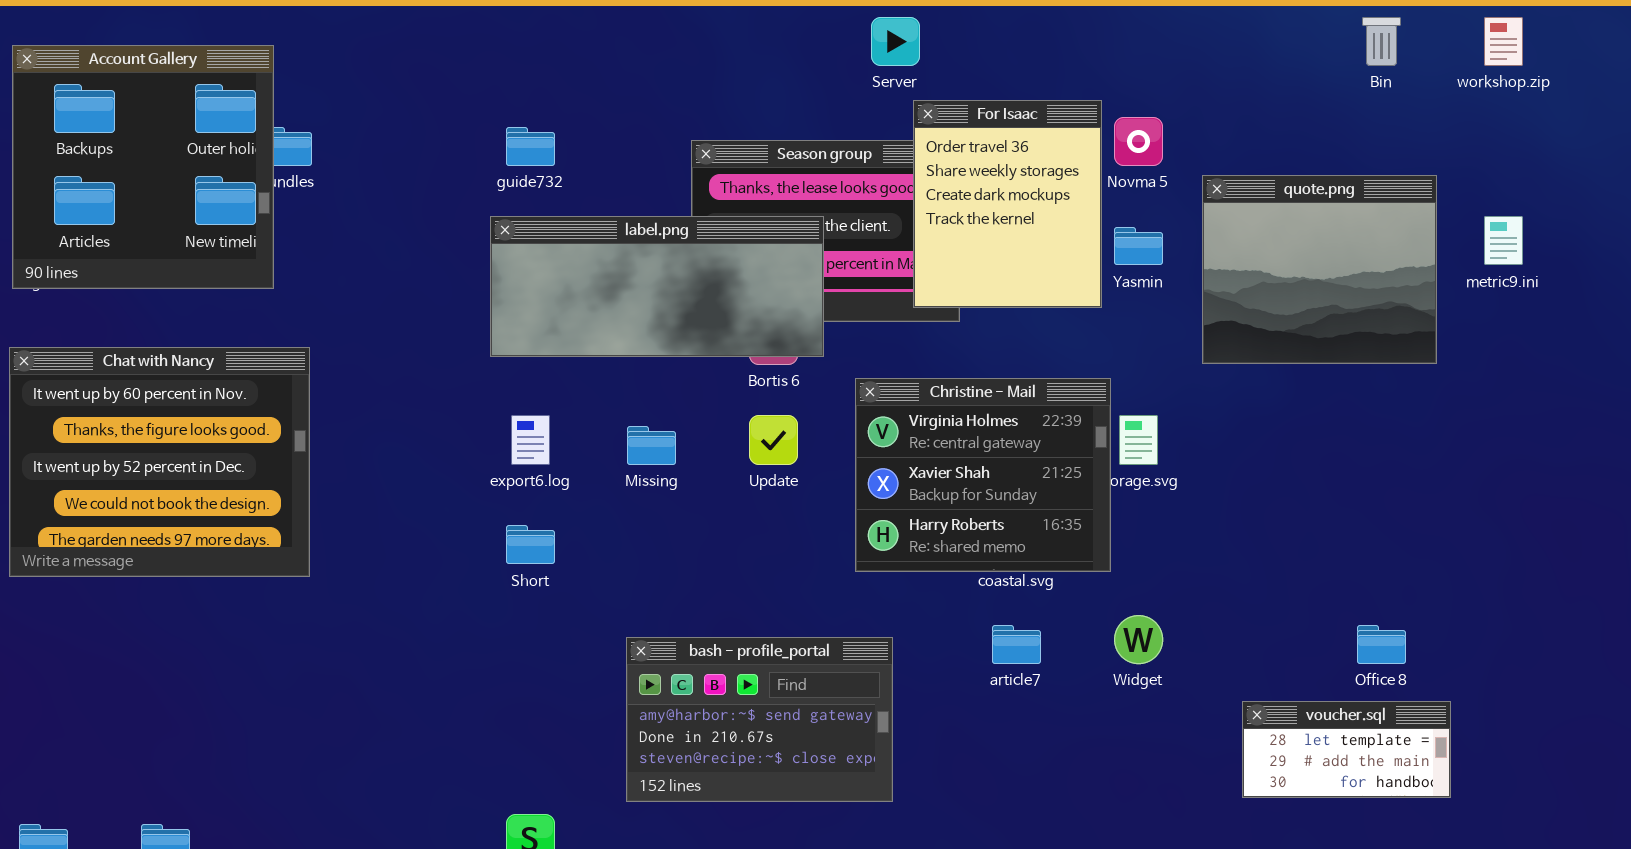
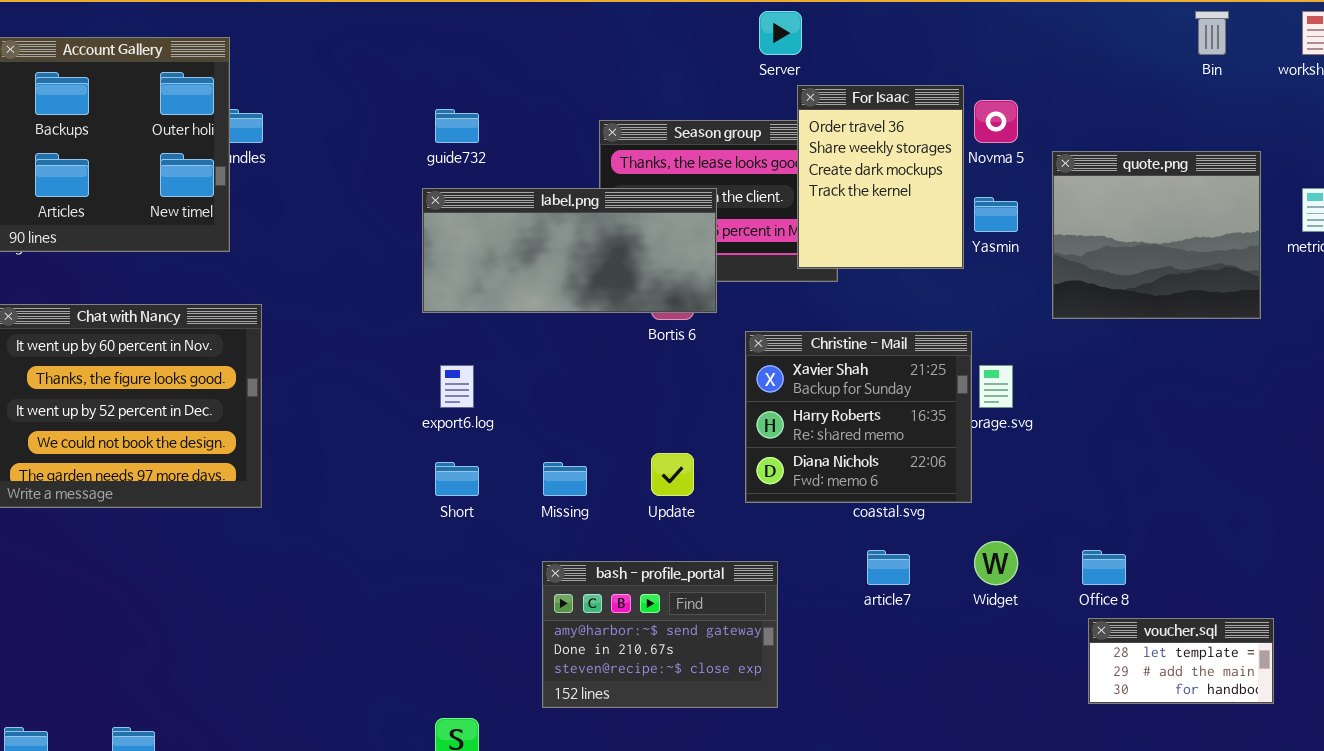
Christine - Mail: [855,378,1111,572] -> [745,331,972,503], scrolled down 1 row
Update: [749,415,798,465] -> [651,453,694,496], moved
Missing: [627,426,676,465] -> [543,462,587,496], moved
Office 8: [1357,625,1406,664] -> [1082,550,1126,585], moved

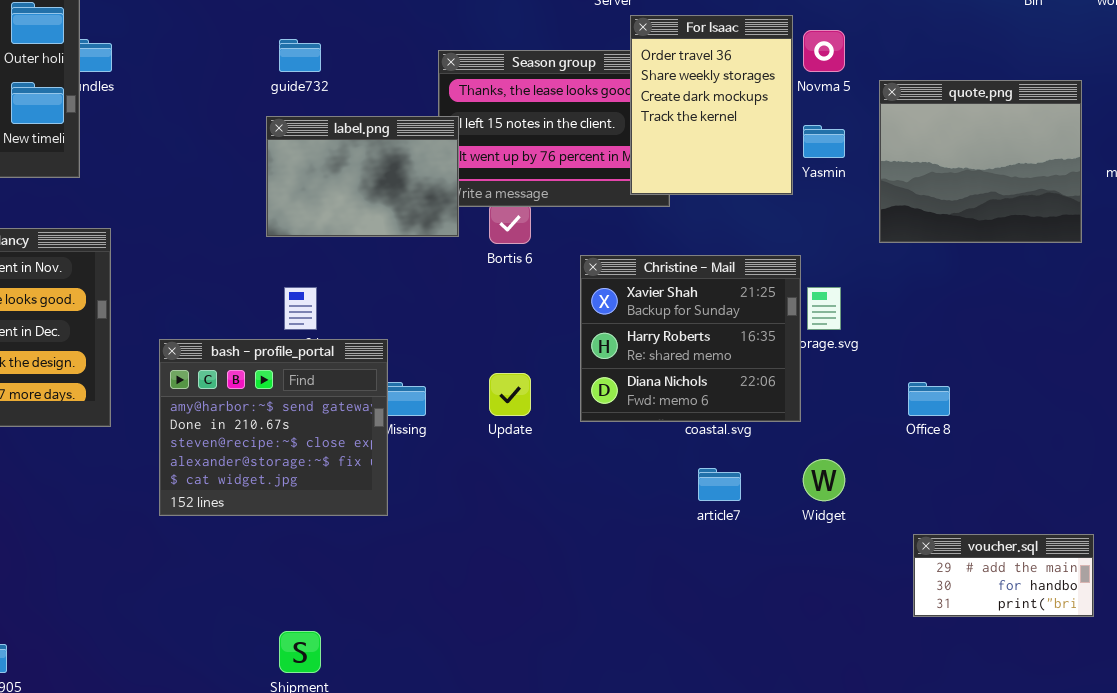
label.png: [422,188,717,313] -> [266,116,459,237], resized
Office 8: [1082,550,1126,585] -> [908,382,950,416], moved
bash - profile_portal: [542,561,778,708] -> [159,339,388,516], moved, resized
voucher.sql: [1088,618,1274,704] -> [913,534,1094,617], scrolled down 1 row

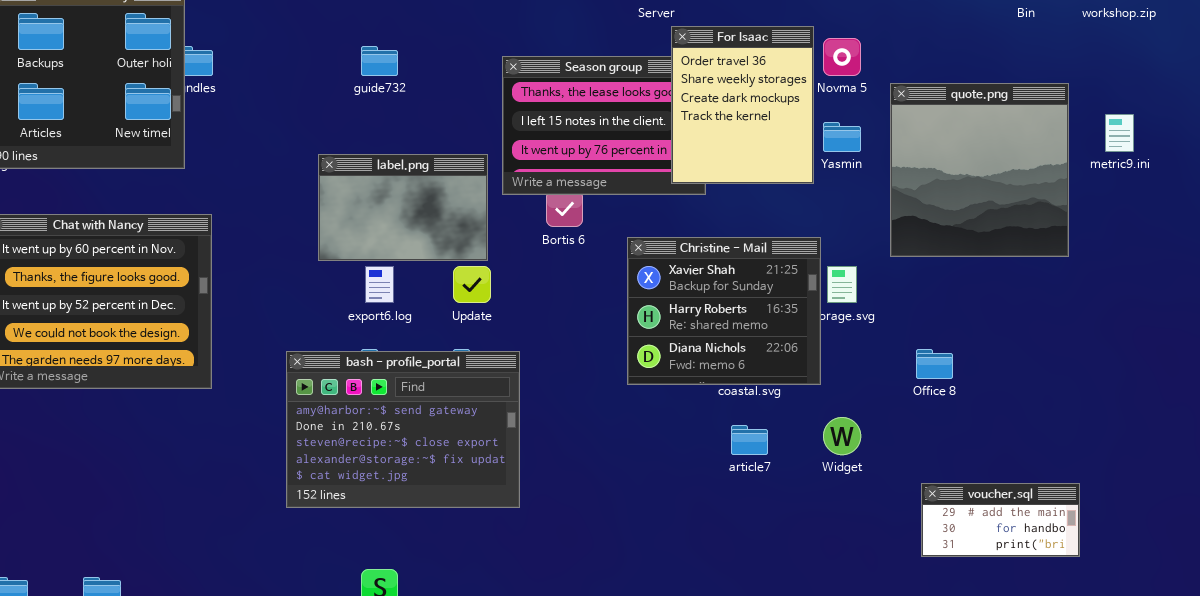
quote.png: [879,80,1082,243] -> [890,83,1069,257], resized
label.png: [266,116,459,237] -> [318,154,488,261], moved
bash - profile_portal: [159,339,388,516] -> [286,351,520,508], moved, resized
Update: [489,373,531,416] -> [453,266,491,303], moved

